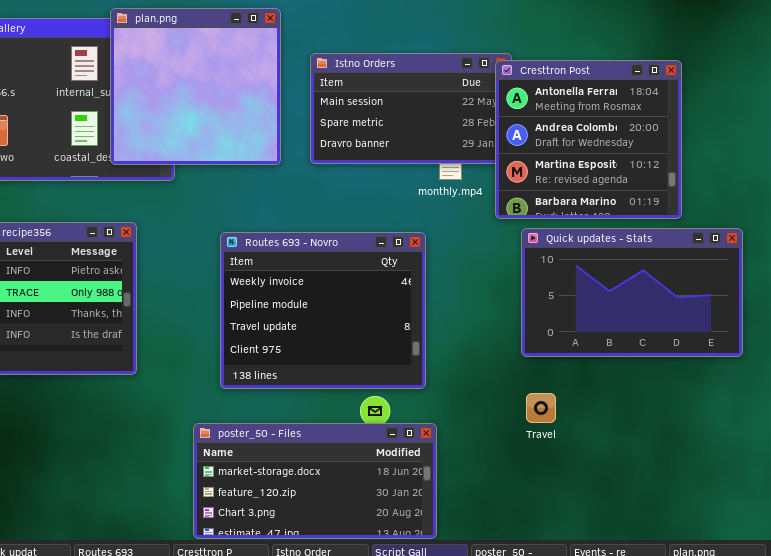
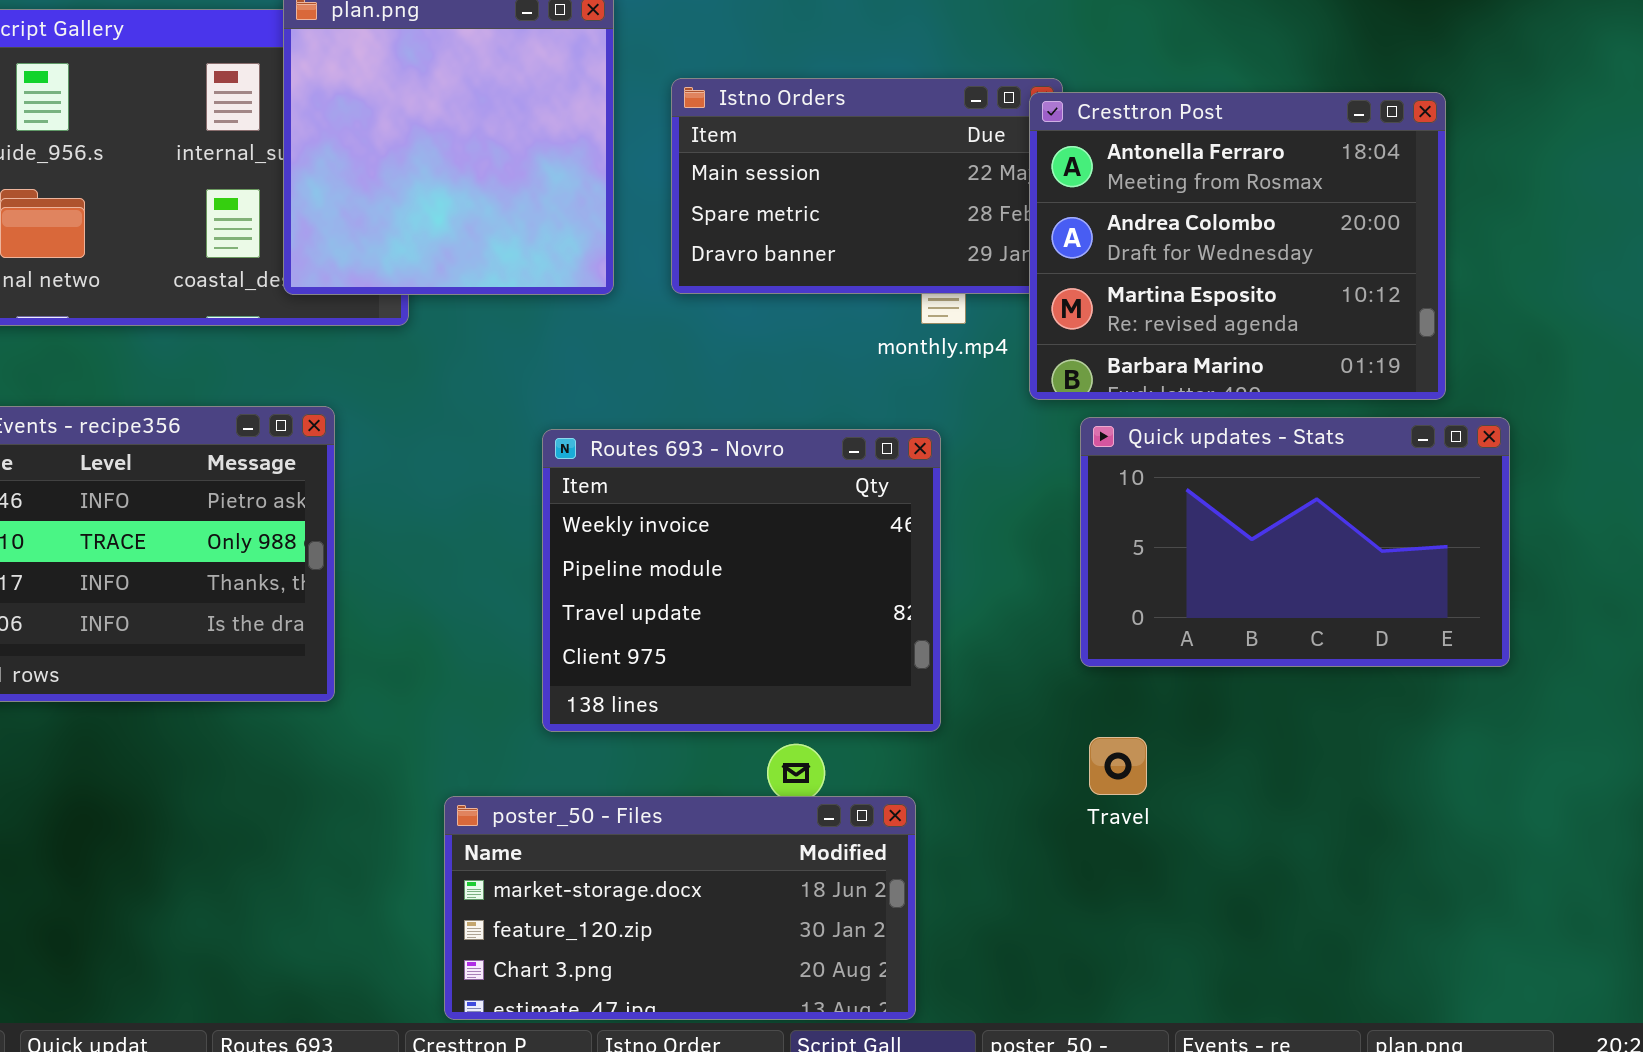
Cresttron Post: [495,60,682,219] -> [1029,92,1446,400], resized
Routes 693 - Novro: [220,232,426,389] -> [542,429,941,732], moved

